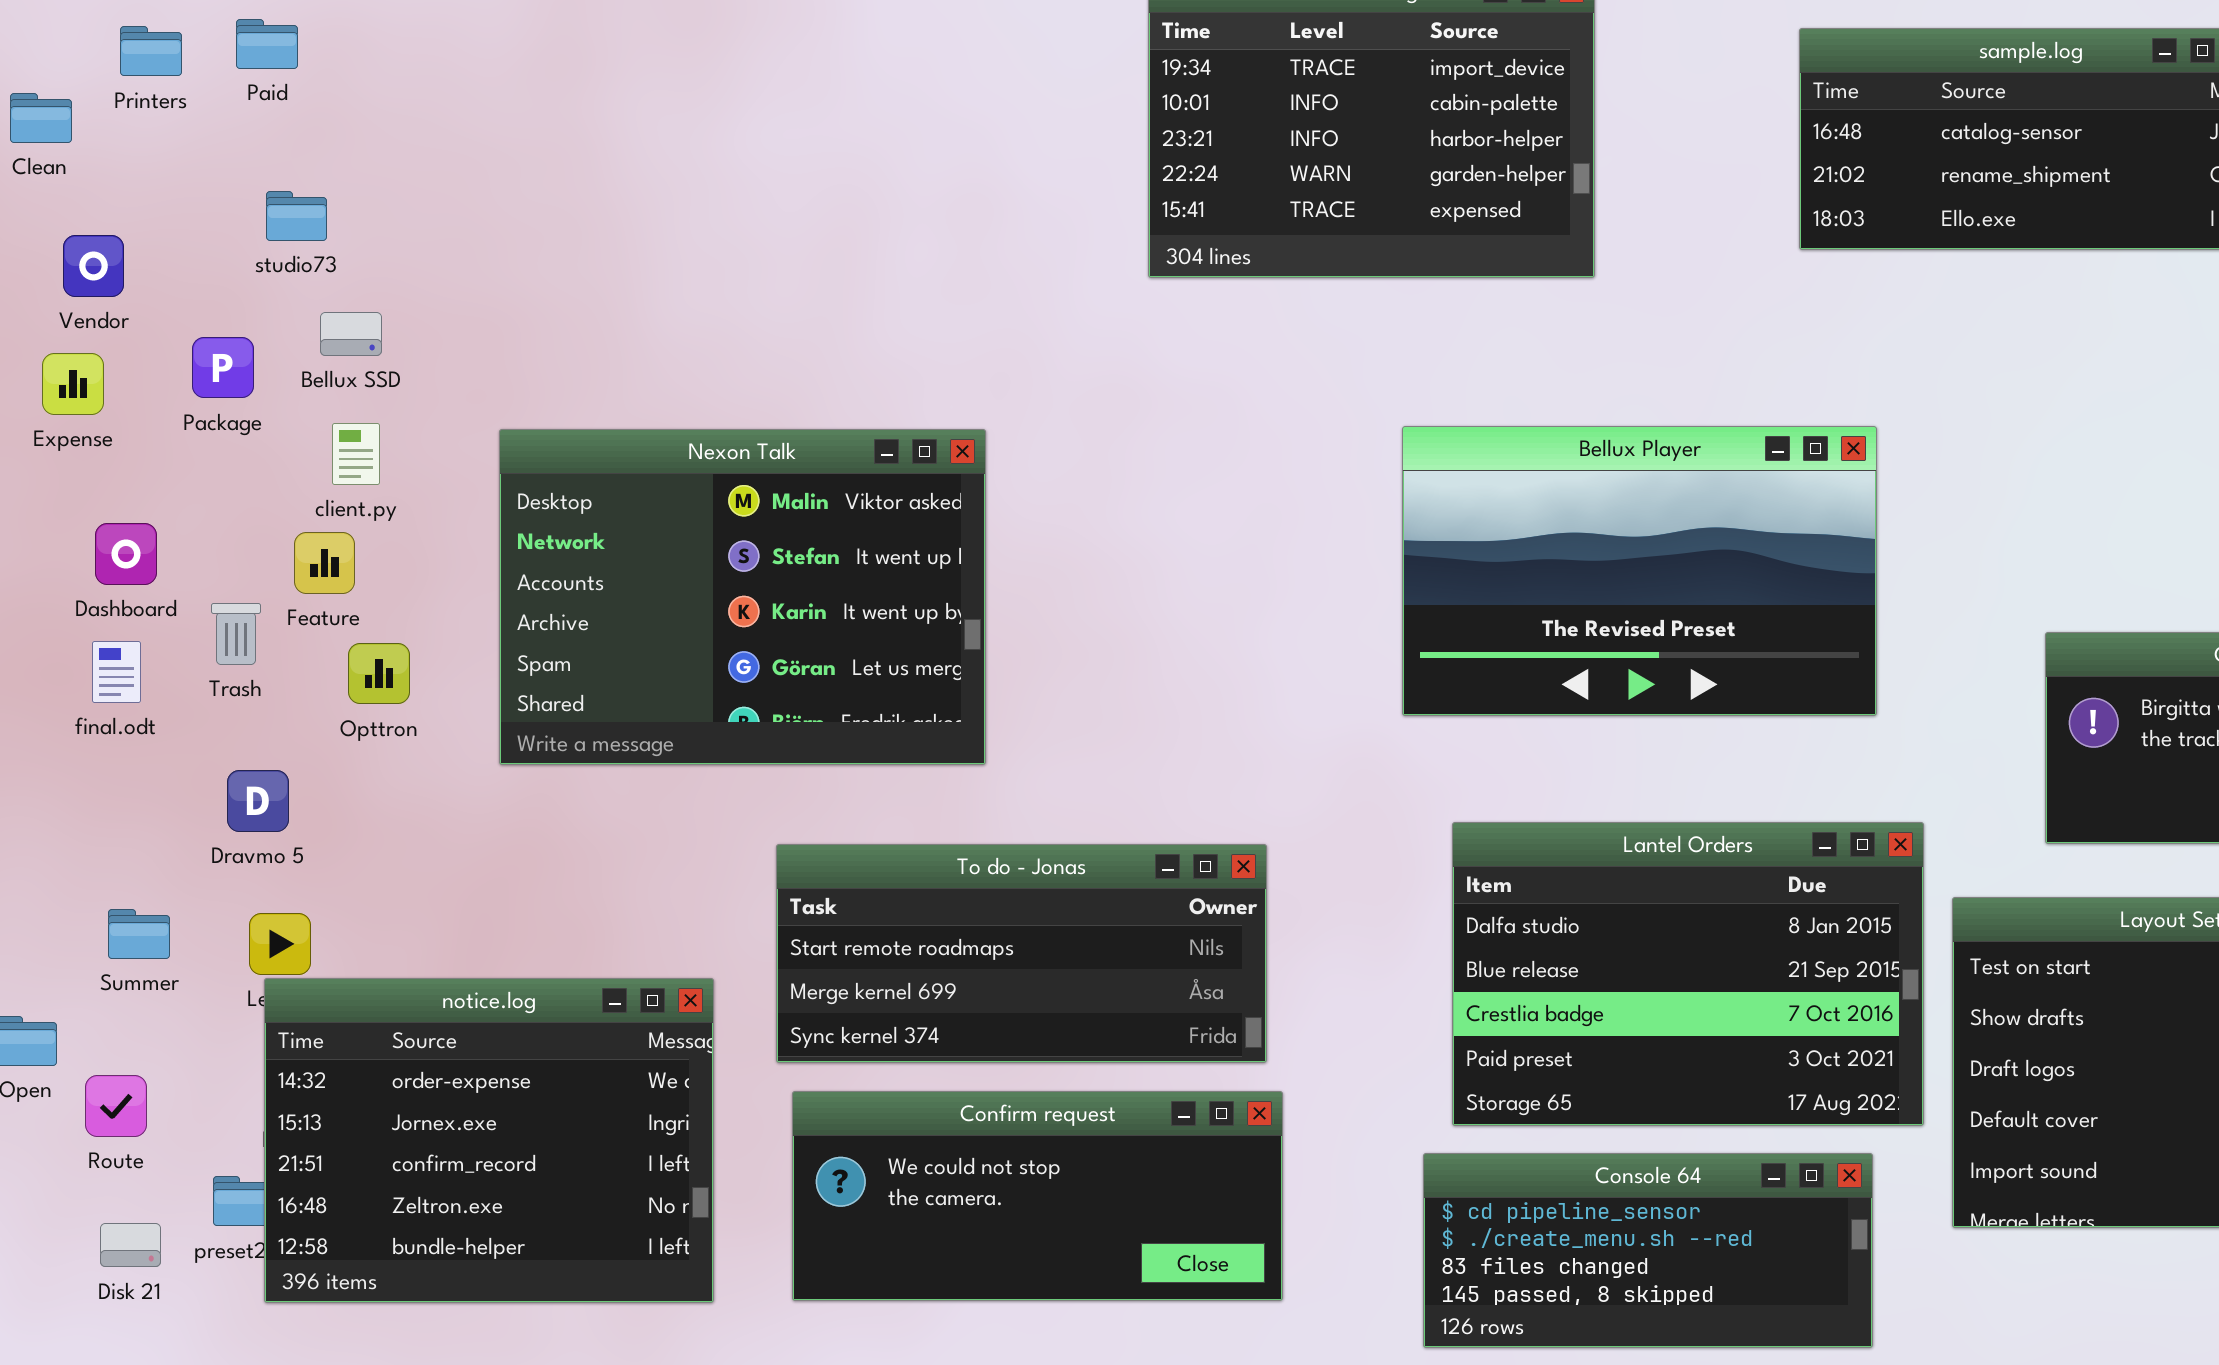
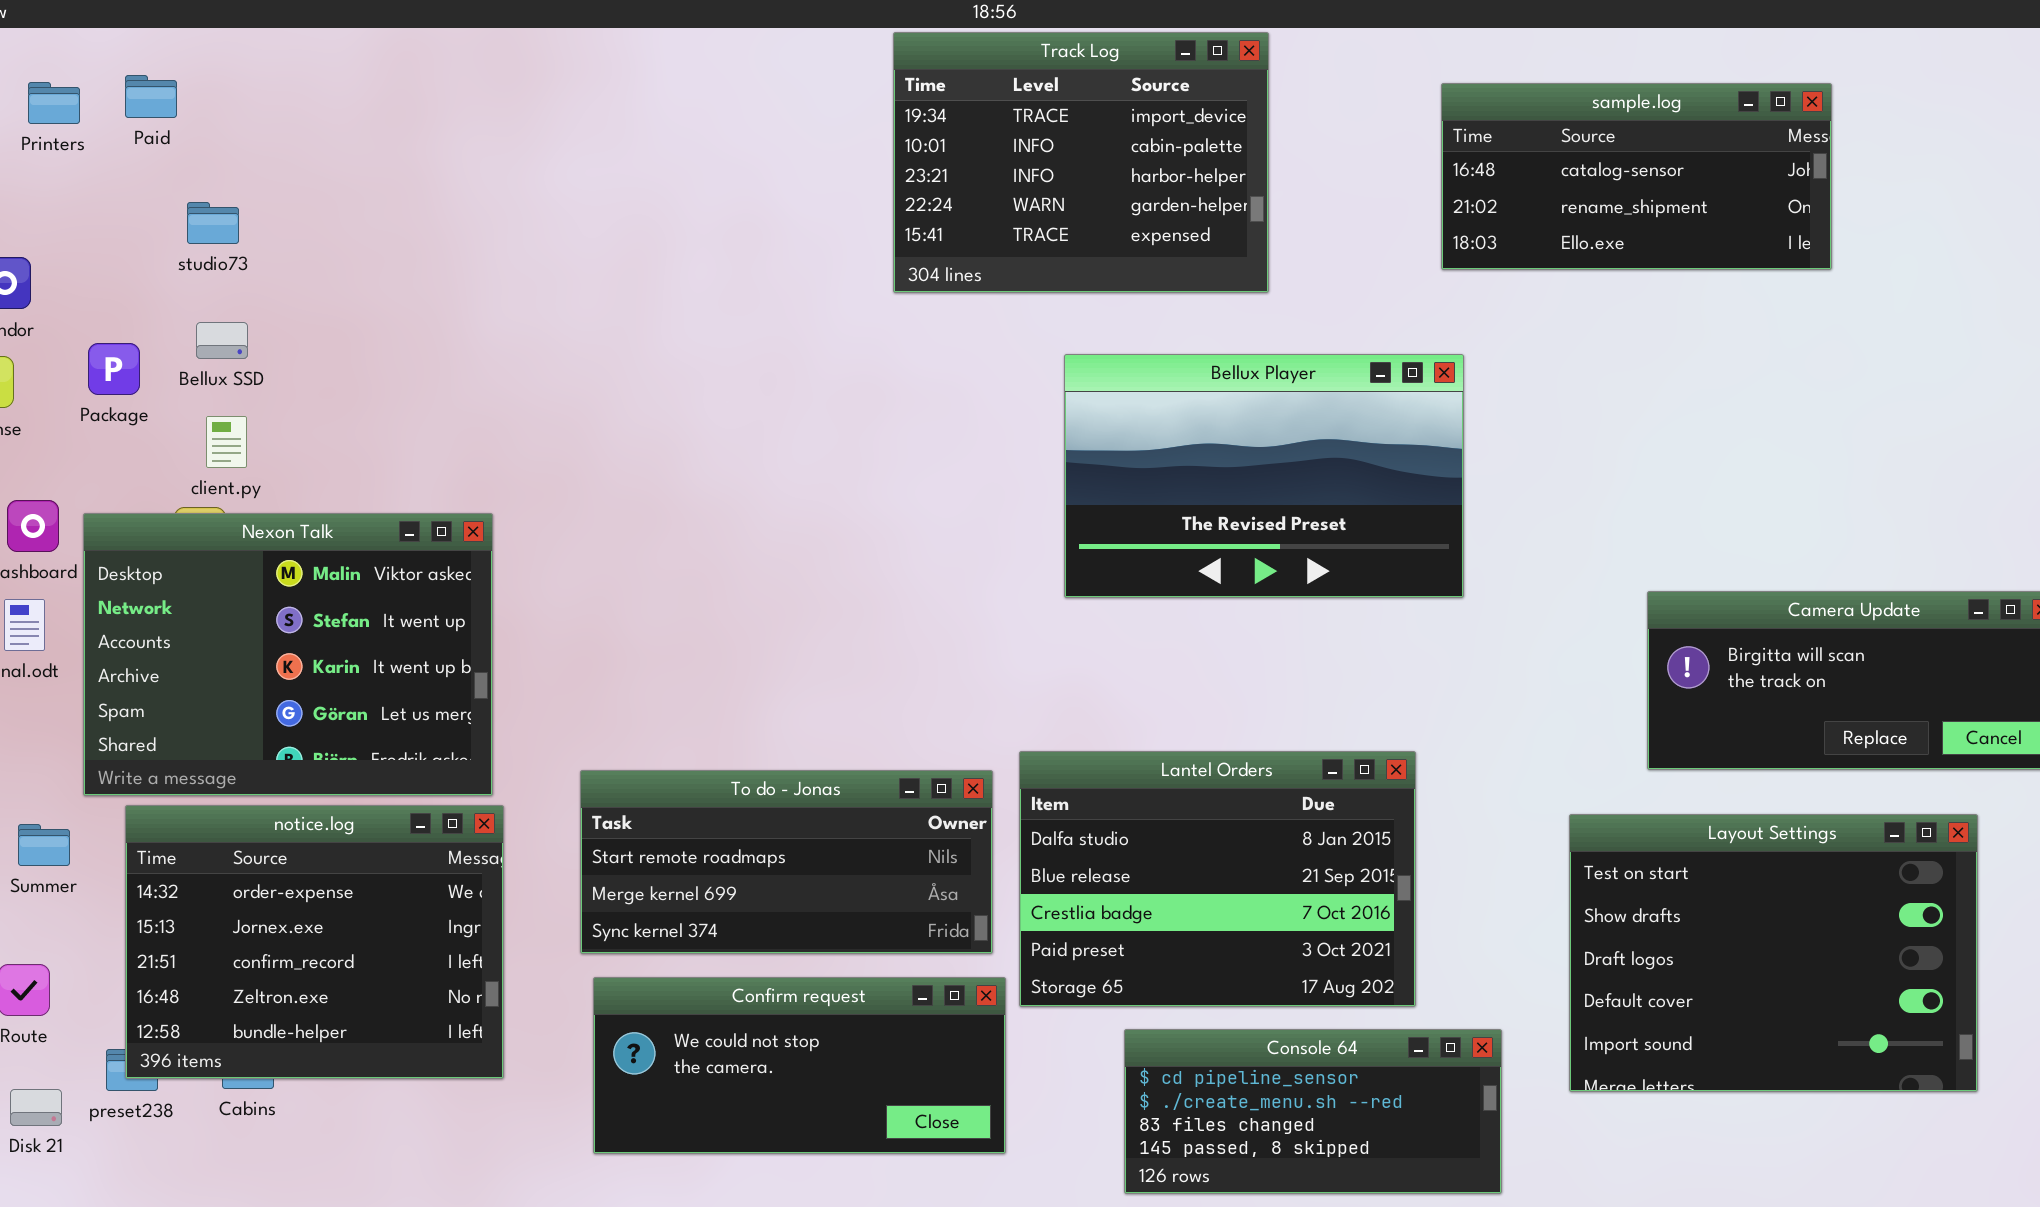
studio73: [266,191,327,241] -> [187,202,239,244], moved
Bellux Player: [1402,426,1877,716] -> [1064,354,1464,598], moved
Nexon Talk: [499,429,986,765] -> [83,513,493,796], moved
Lantel Orders: [1452,822,1924,1126] -> [1019,751,1416,1007], moved
notice.log: [264,978,714,1303] -> [125,805,504,1079], moved

